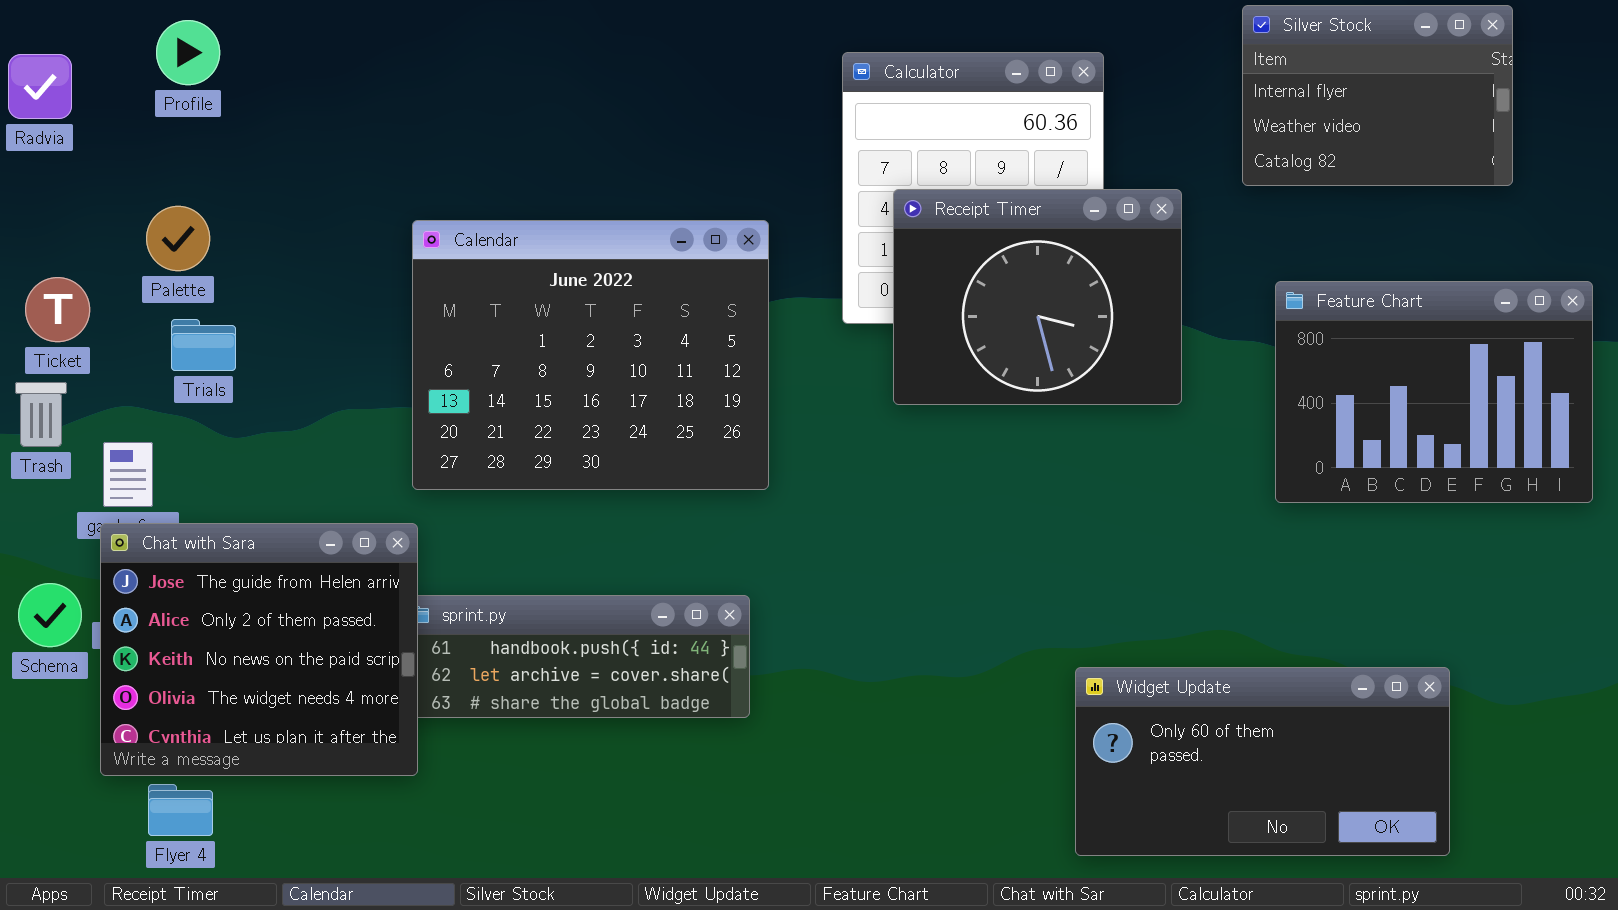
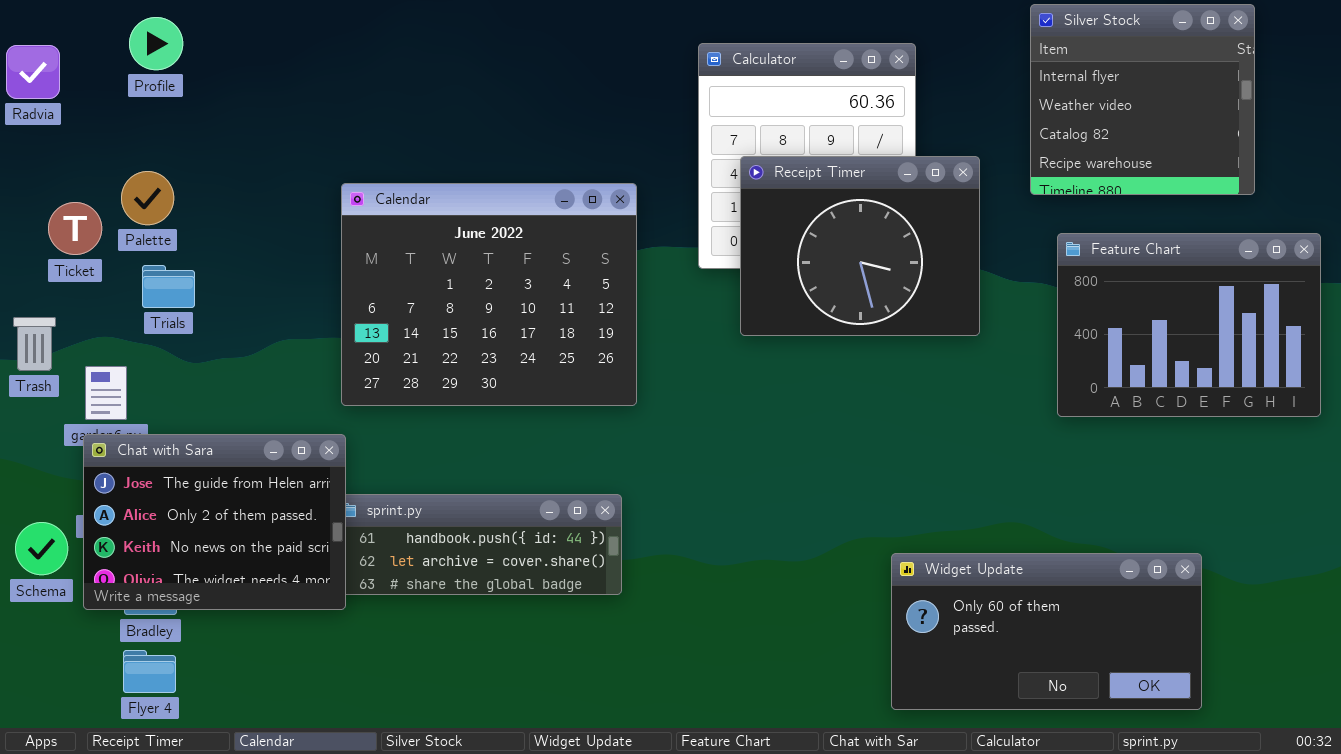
Silver Stock: [1242,5,1513,186] -> [1030,4,1255,195], resized
Ticket: [25,277,90,342] -> [48,202,102,255], moved
Chat with Sara: [100,523,418,776] -> [83,434,346,610], resized
Schema: [18,583,82,647] -> [15,522,68,575], moved

